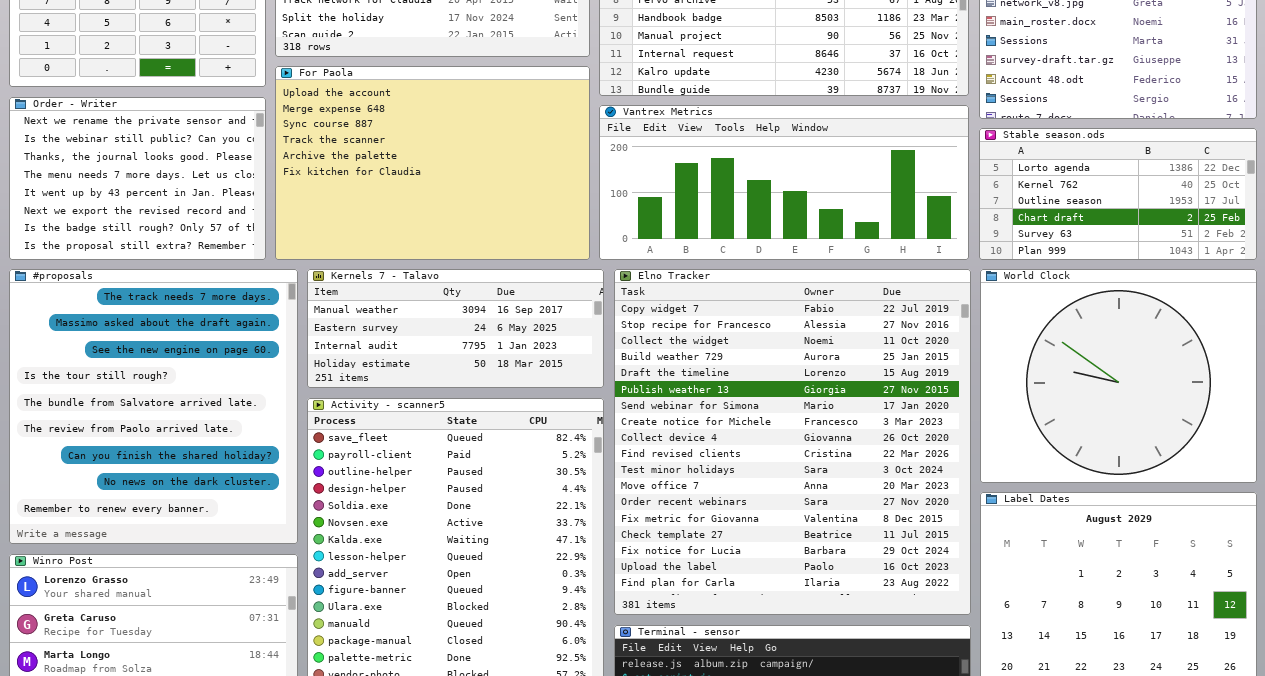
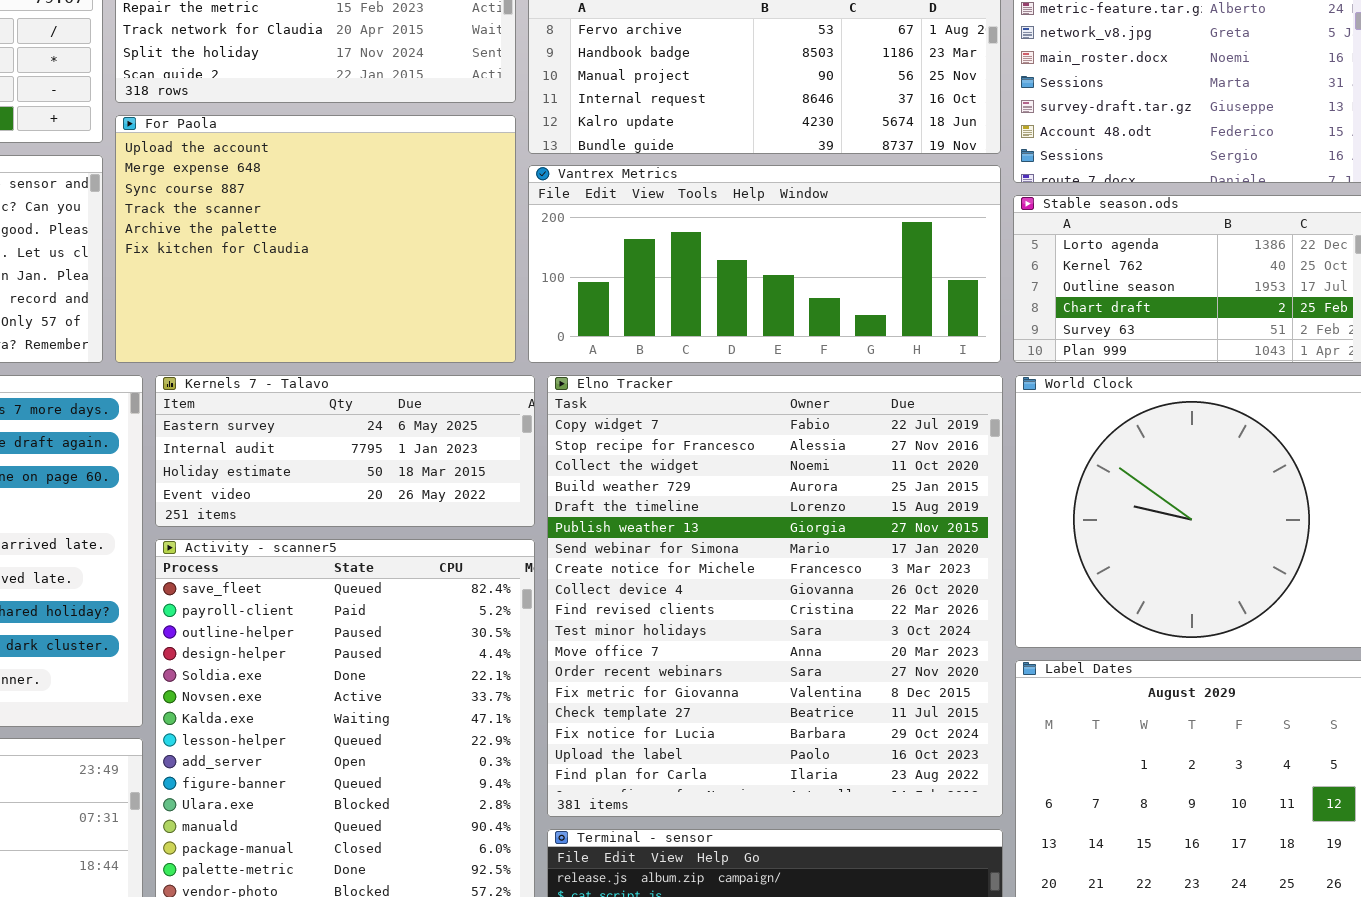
Kernels 7 - Talavo: [307,269,604,388] -> [155,375,535,527], scrolled down 1 row

